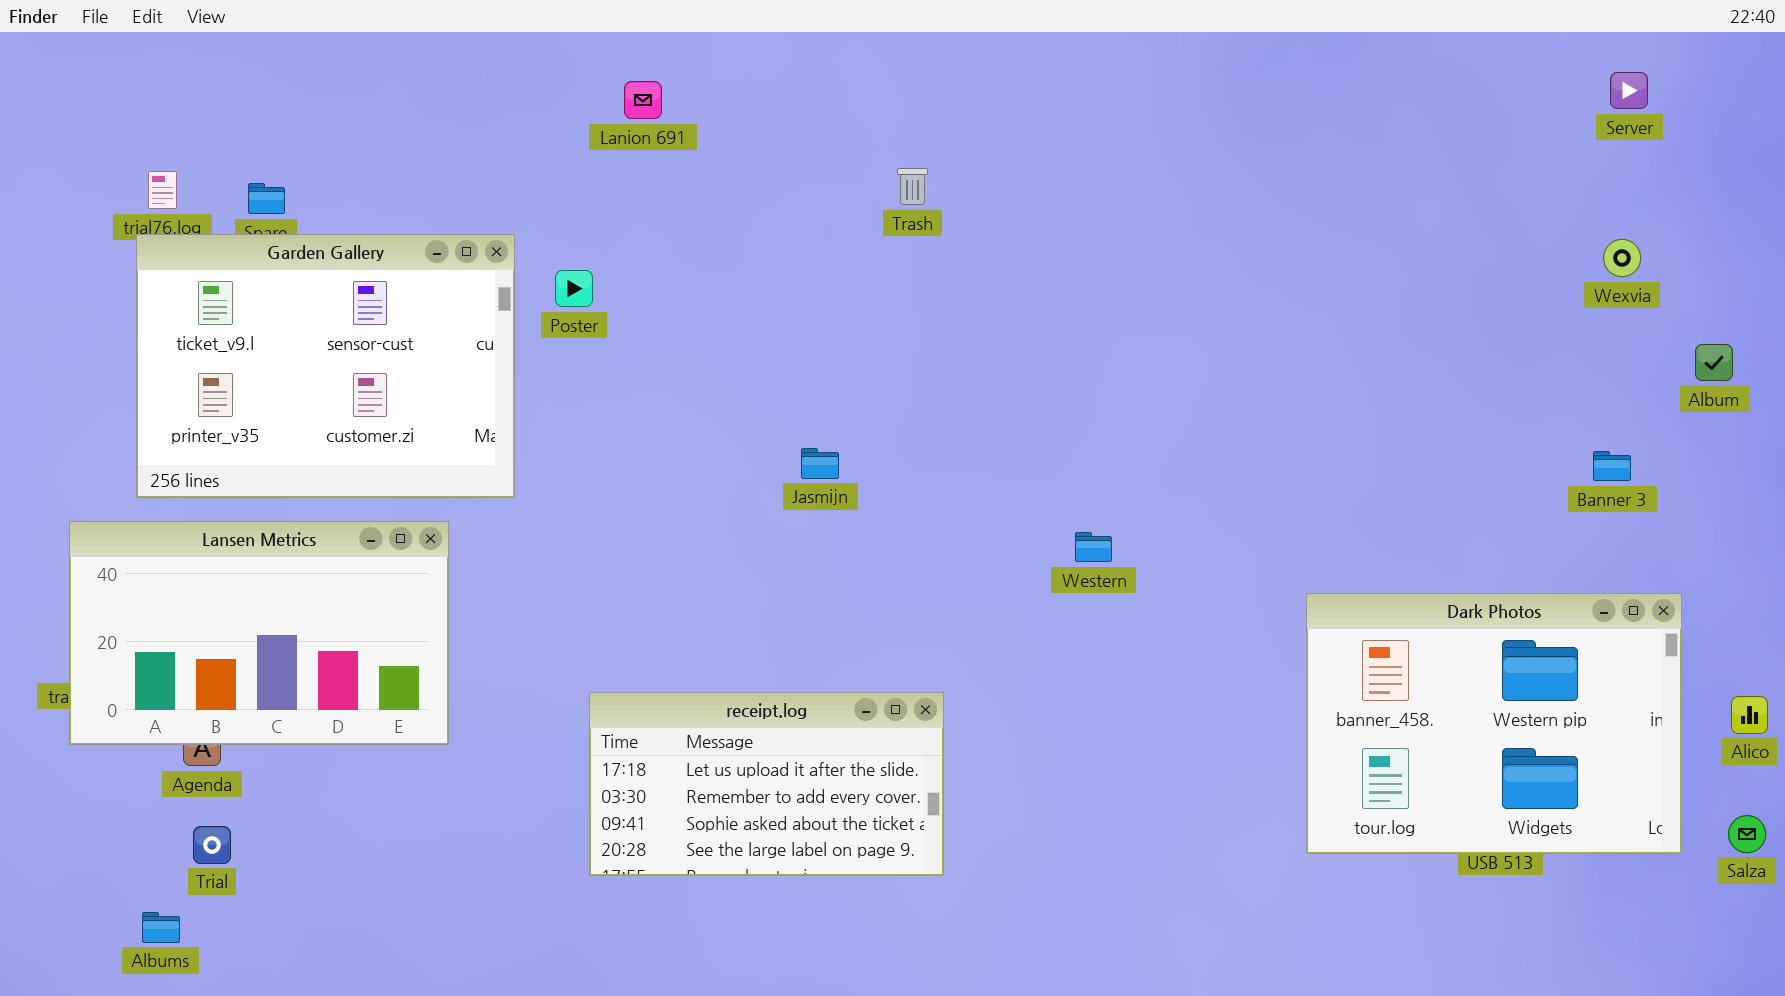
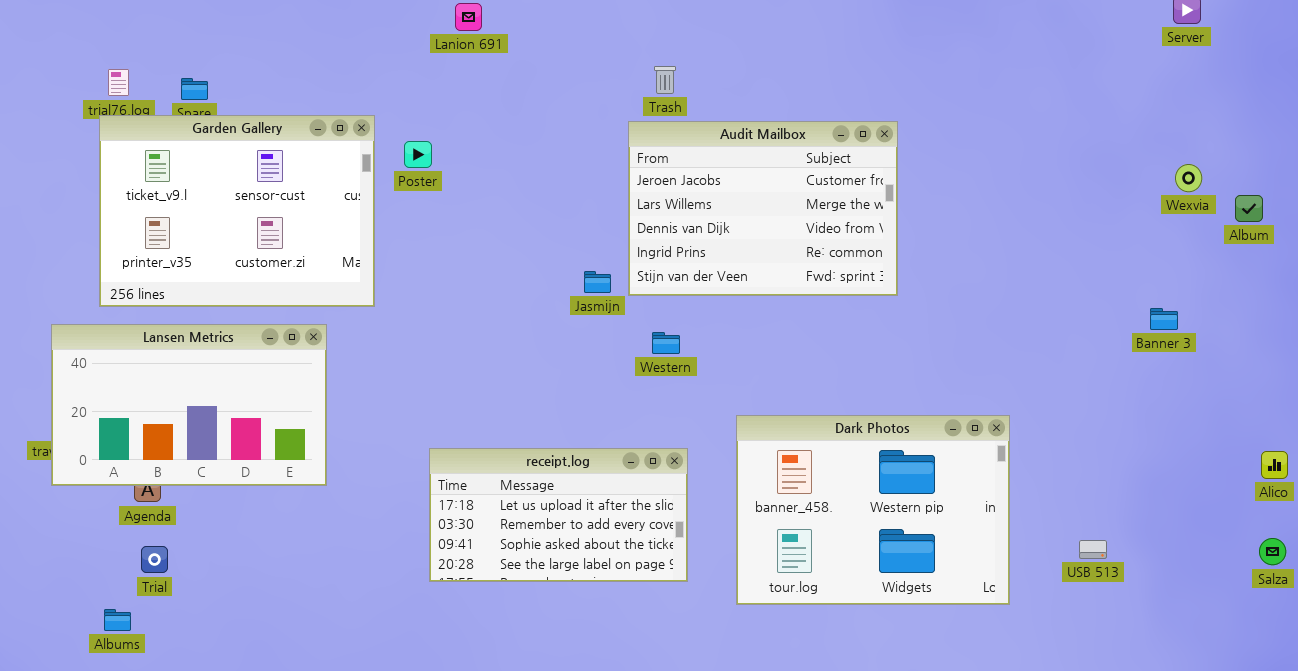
Wexvia: [1603,239,1641,277] -> [1175,164,1202,192], moved
Audit Mailbox: none -> [628,121,898,296], opened
Banner 3: [1593,451,1631,481] -> [1150,308,1178,330], moved
Western: [1075,532,1112,562] -> [652,332,680,354], moved
Dark Photos: [1306,593,1682,854] -> [736,415,1010,605], moved

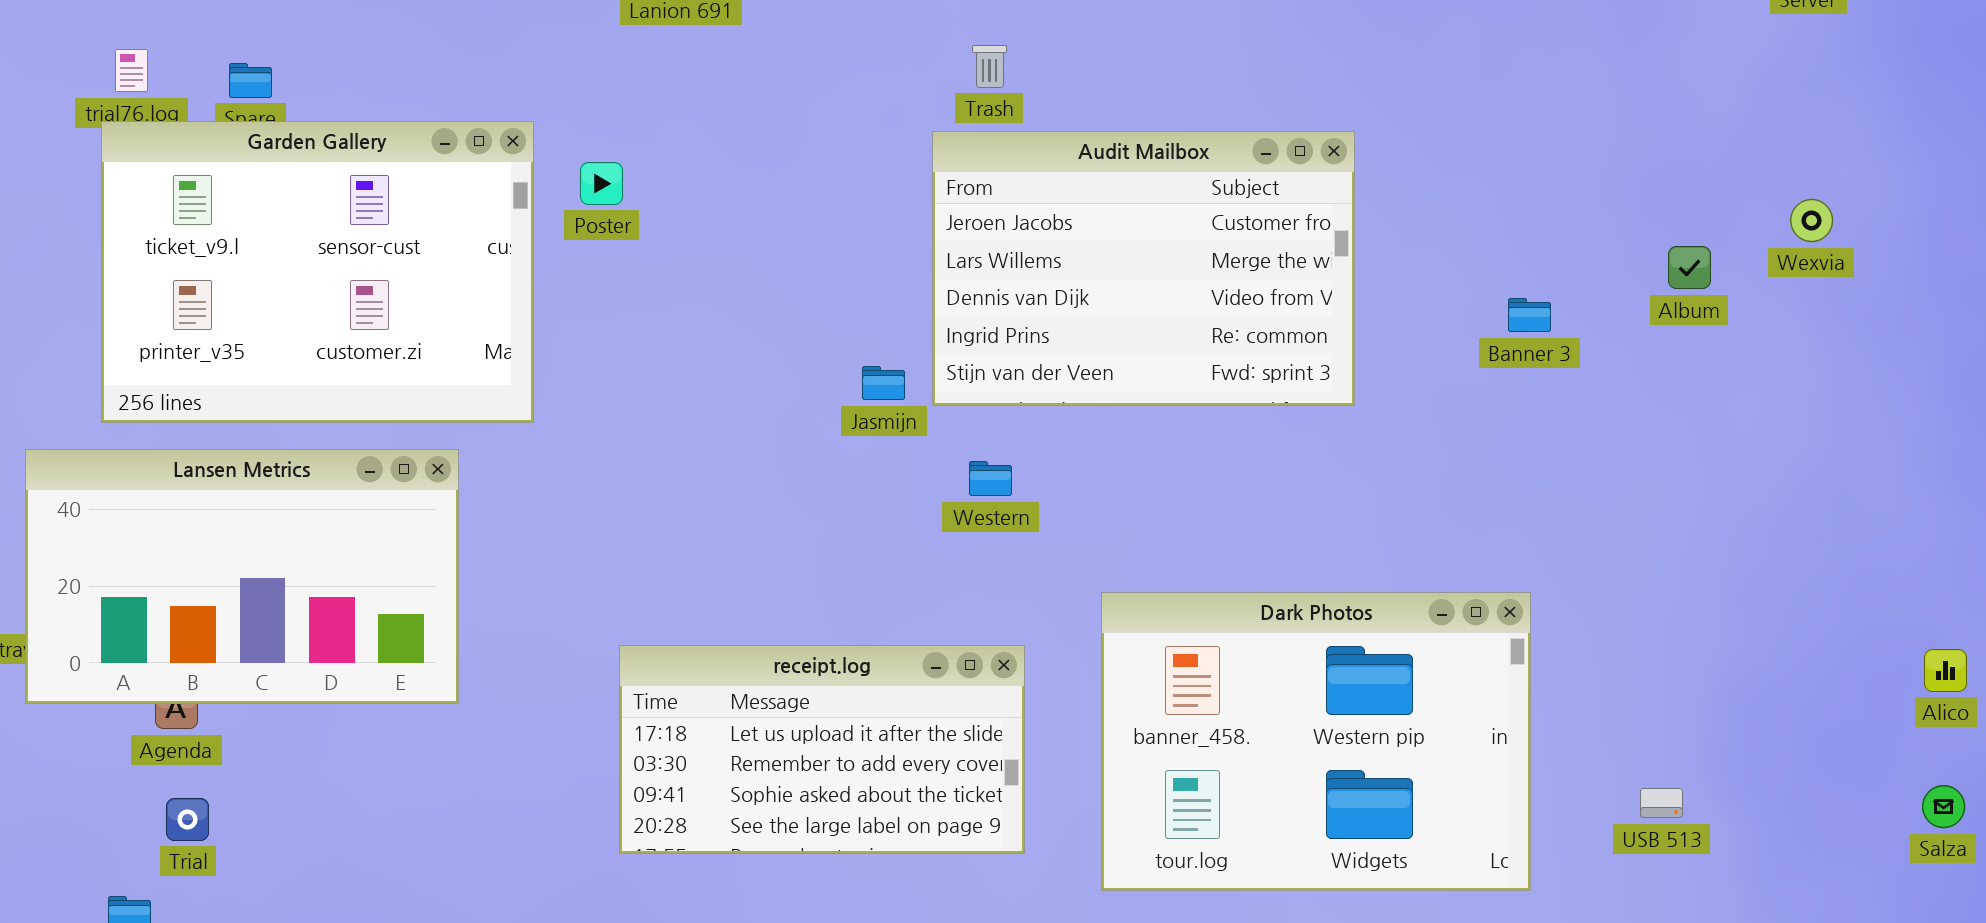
Album: [1235,195,1263,222] -> [1668,246,1711,289], moved
Banner 3: [1150,308,1178,330] -> [1508,298,1551,332], moved

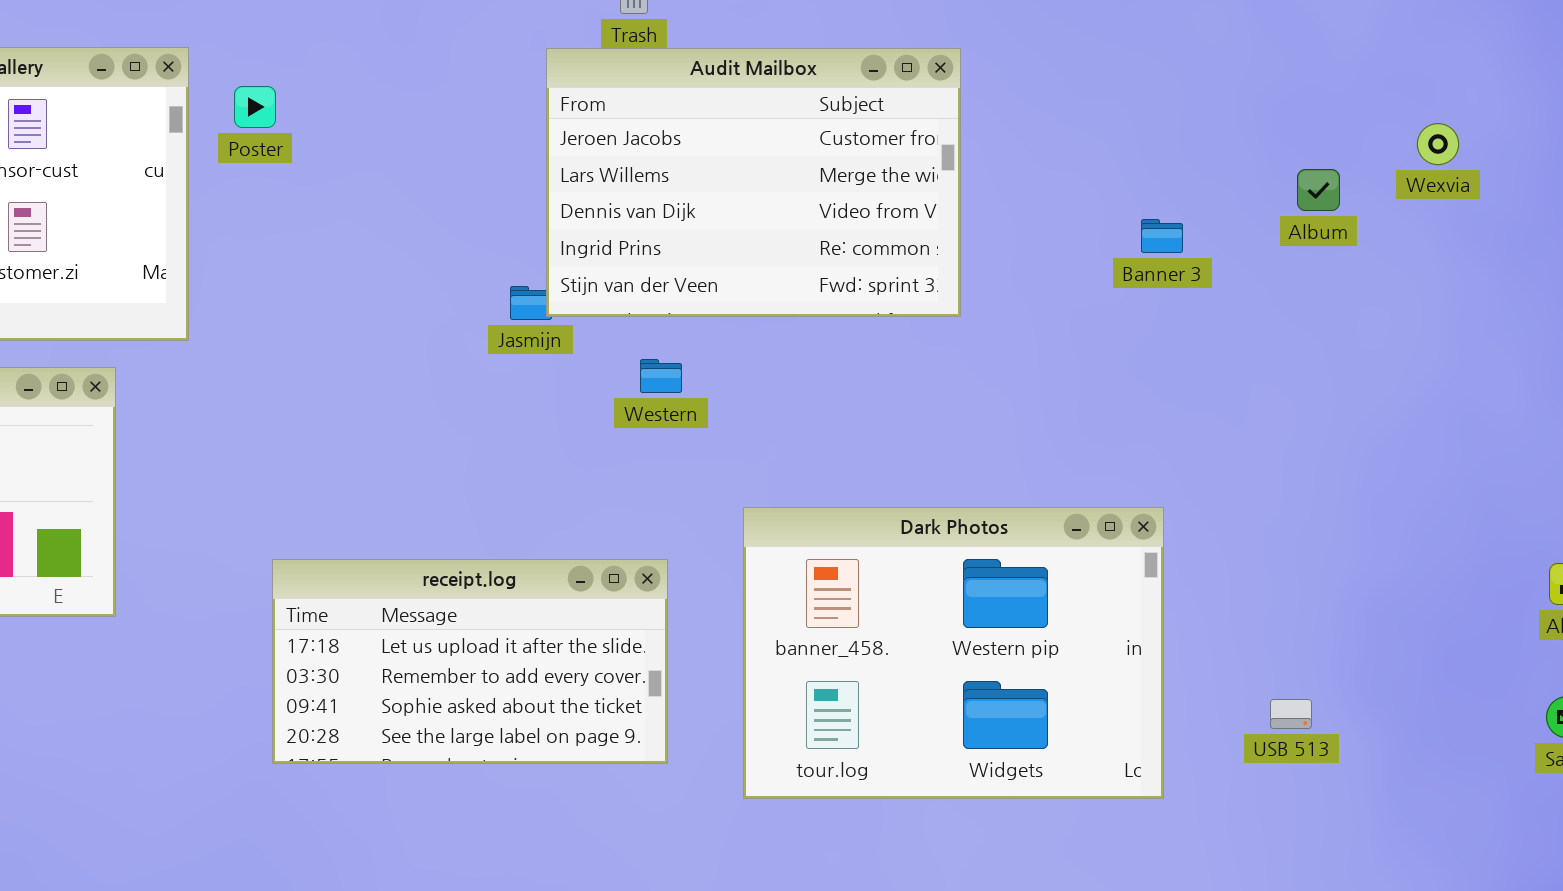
Audit Mailbox: [932,131,1355,406] -> [546,48,961,317], moved
Western: [969,461,1012,496] -> [640,359,682,393], moved

